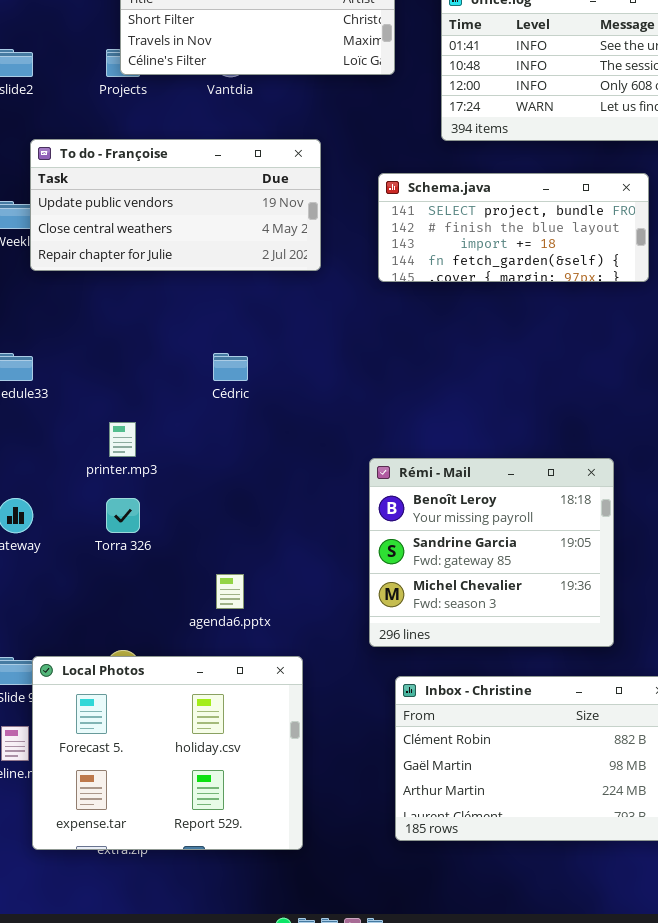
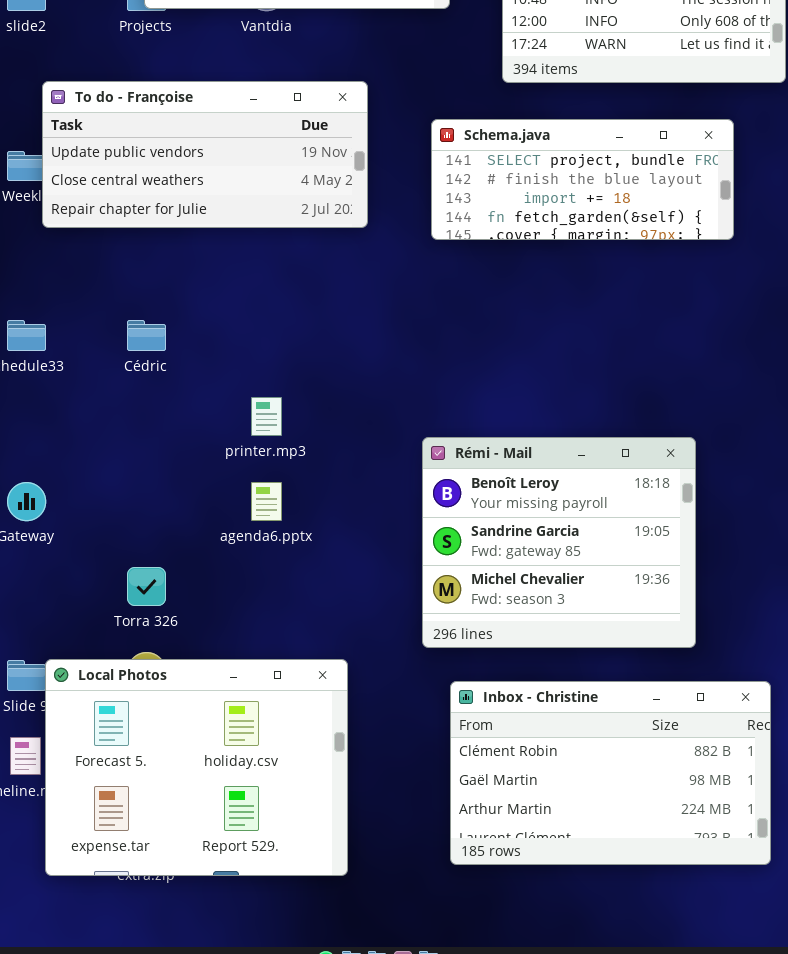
Cédric: [213,353,248,381] -> [127,320,166,351], moved
printer.mp3: [109,422,136,457] -> [251,397,282,436], moved
Torra 326: [106,498,140,533] -> [127,567,166,606], moved
agenda6.pptx: [216,574,244,609] -> [251,482,282,521], moved

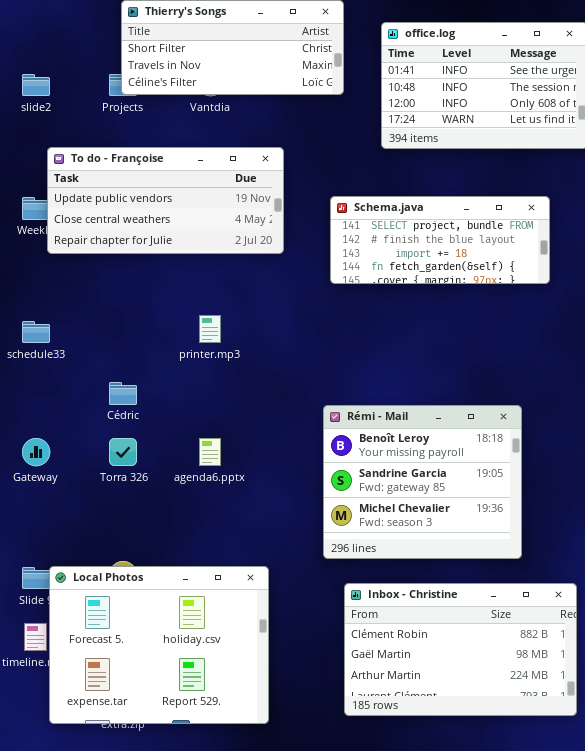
Schema.java: [431,119,734,240] -> [330,196,550,284], moved
Cédric: [127,320,166,351] -> [109,382,137,405], moved
printer.mp3: [251,397,282,436] -> [199,315,221,343], moved
Torra 326: [127,567,166,606] -> [109,438,137,466], moved

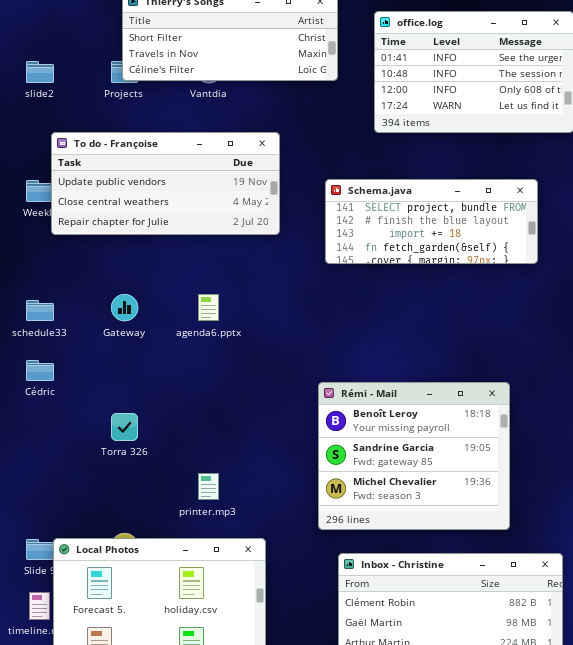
printer.mp3: [199,315,221,343] -> [198,473,219,500], moved
Cédric: [109,382,137,405] -> [26,360,54,381], moved
Gateway: [22,438,50,466] -> [111,294,138,321], moved
agenda6.pptx: [199,438,221,466] -> [198,294,219,321], moved

